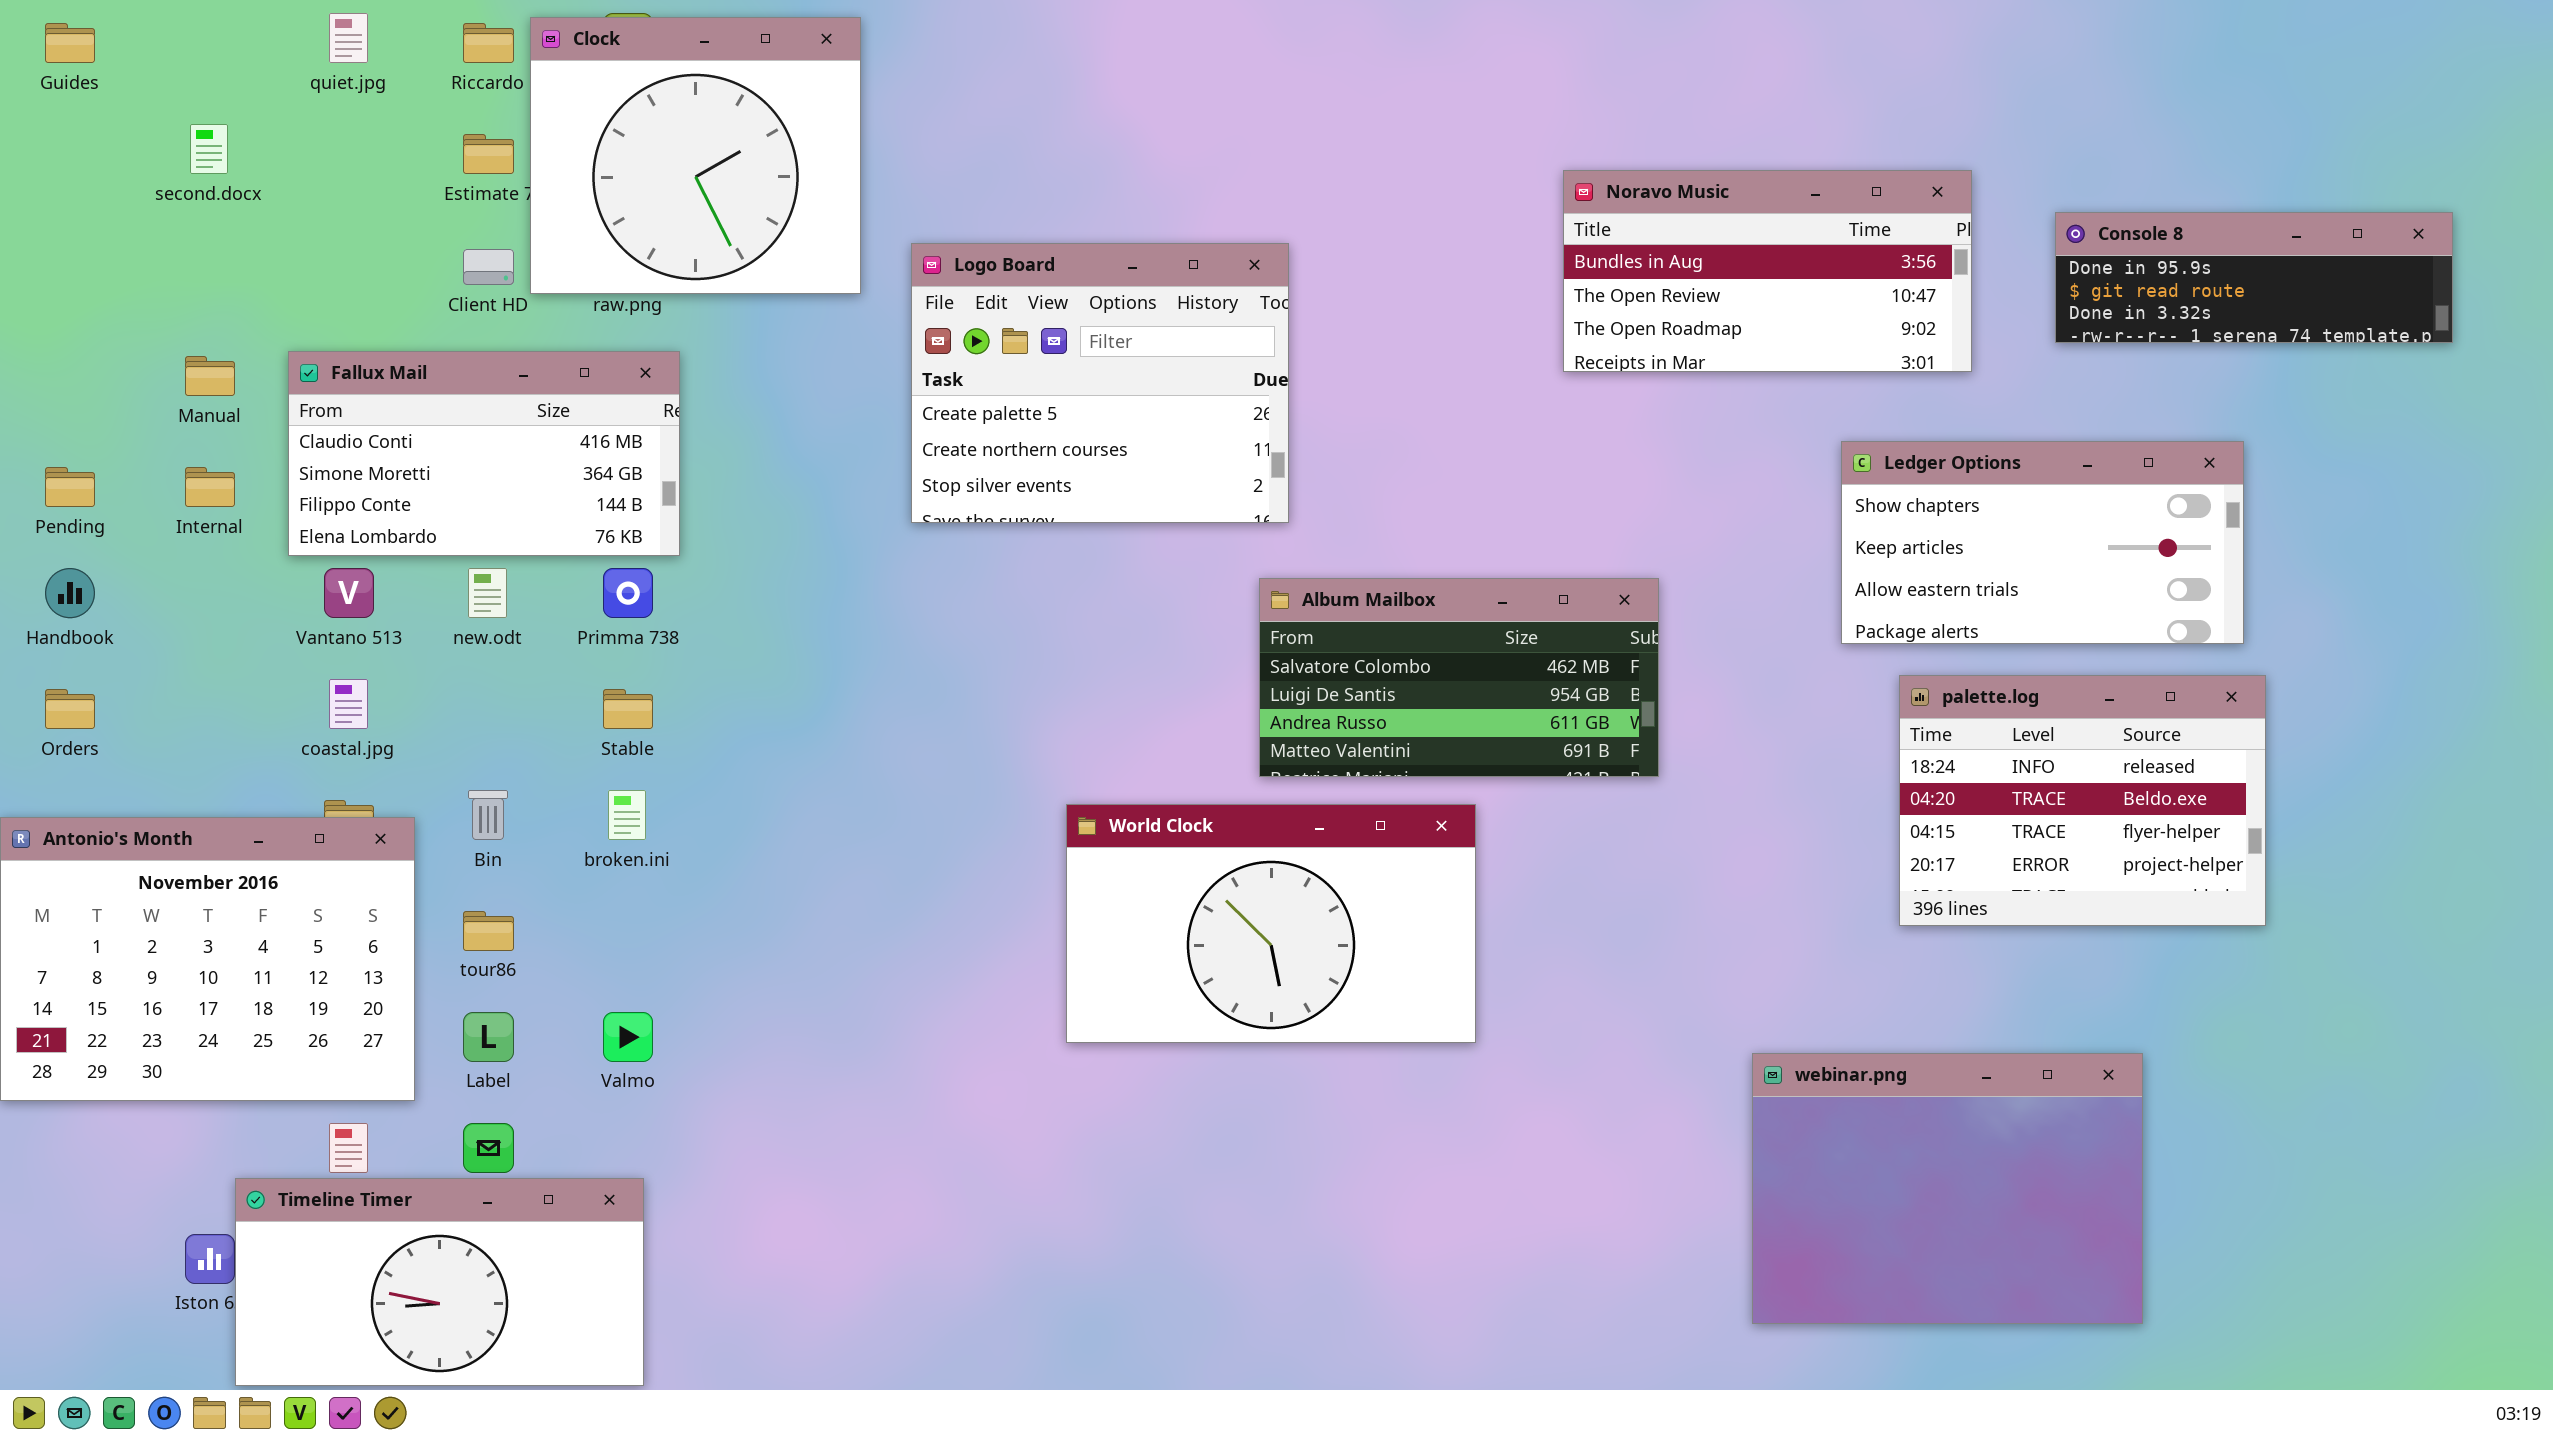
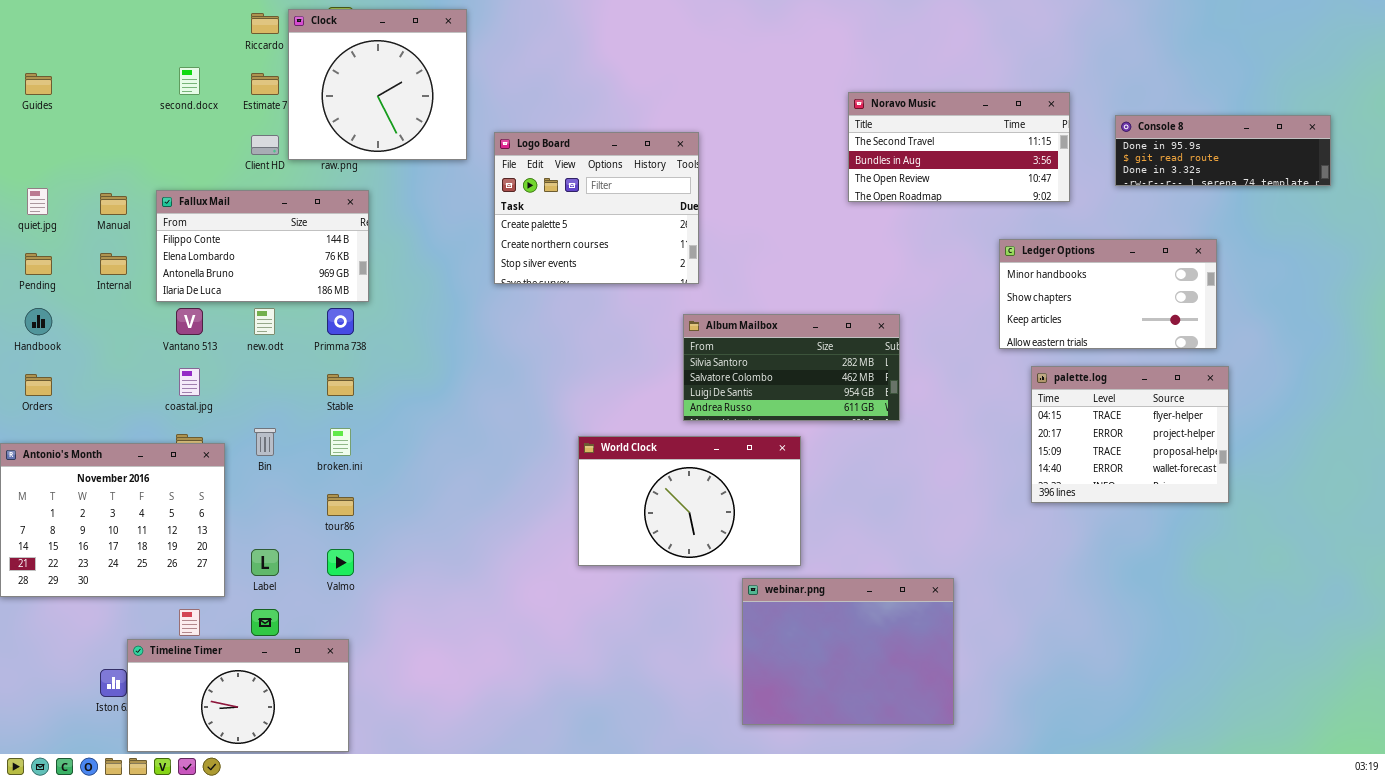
quiet.jpg: [329,13,368,63] -> [27,188,48,215], moved
Guides: [45,23,95,63] -> [25,73,52,95], moved
second.docx: [190,124,228,174] -> [179,67,200,95], moved
Noravo Music: [1563,170,1972,372] -> [848,92,1070,202], scrolled up 1 row
Fallux Mail: [288,351,680,556] -> [156,190,369,302], scrolled down 2 rows
Ledger Options: [1841,441,2244,644] -> [999,239,1217,349], scrolled up 1 row
Album Mailbox: [1259,578,1659,777] -> [683,314,900,421], scrolled up 1 row
palette.log: [1899,675,2266,926] -> [1031,366,1229,503], scrolled down 2 rows
tour86: [463,911,514,951] -> [327,494,354,516], moved
webinar.png: [1752,1053,2143,1324] -> [742,578,954,725], moved

